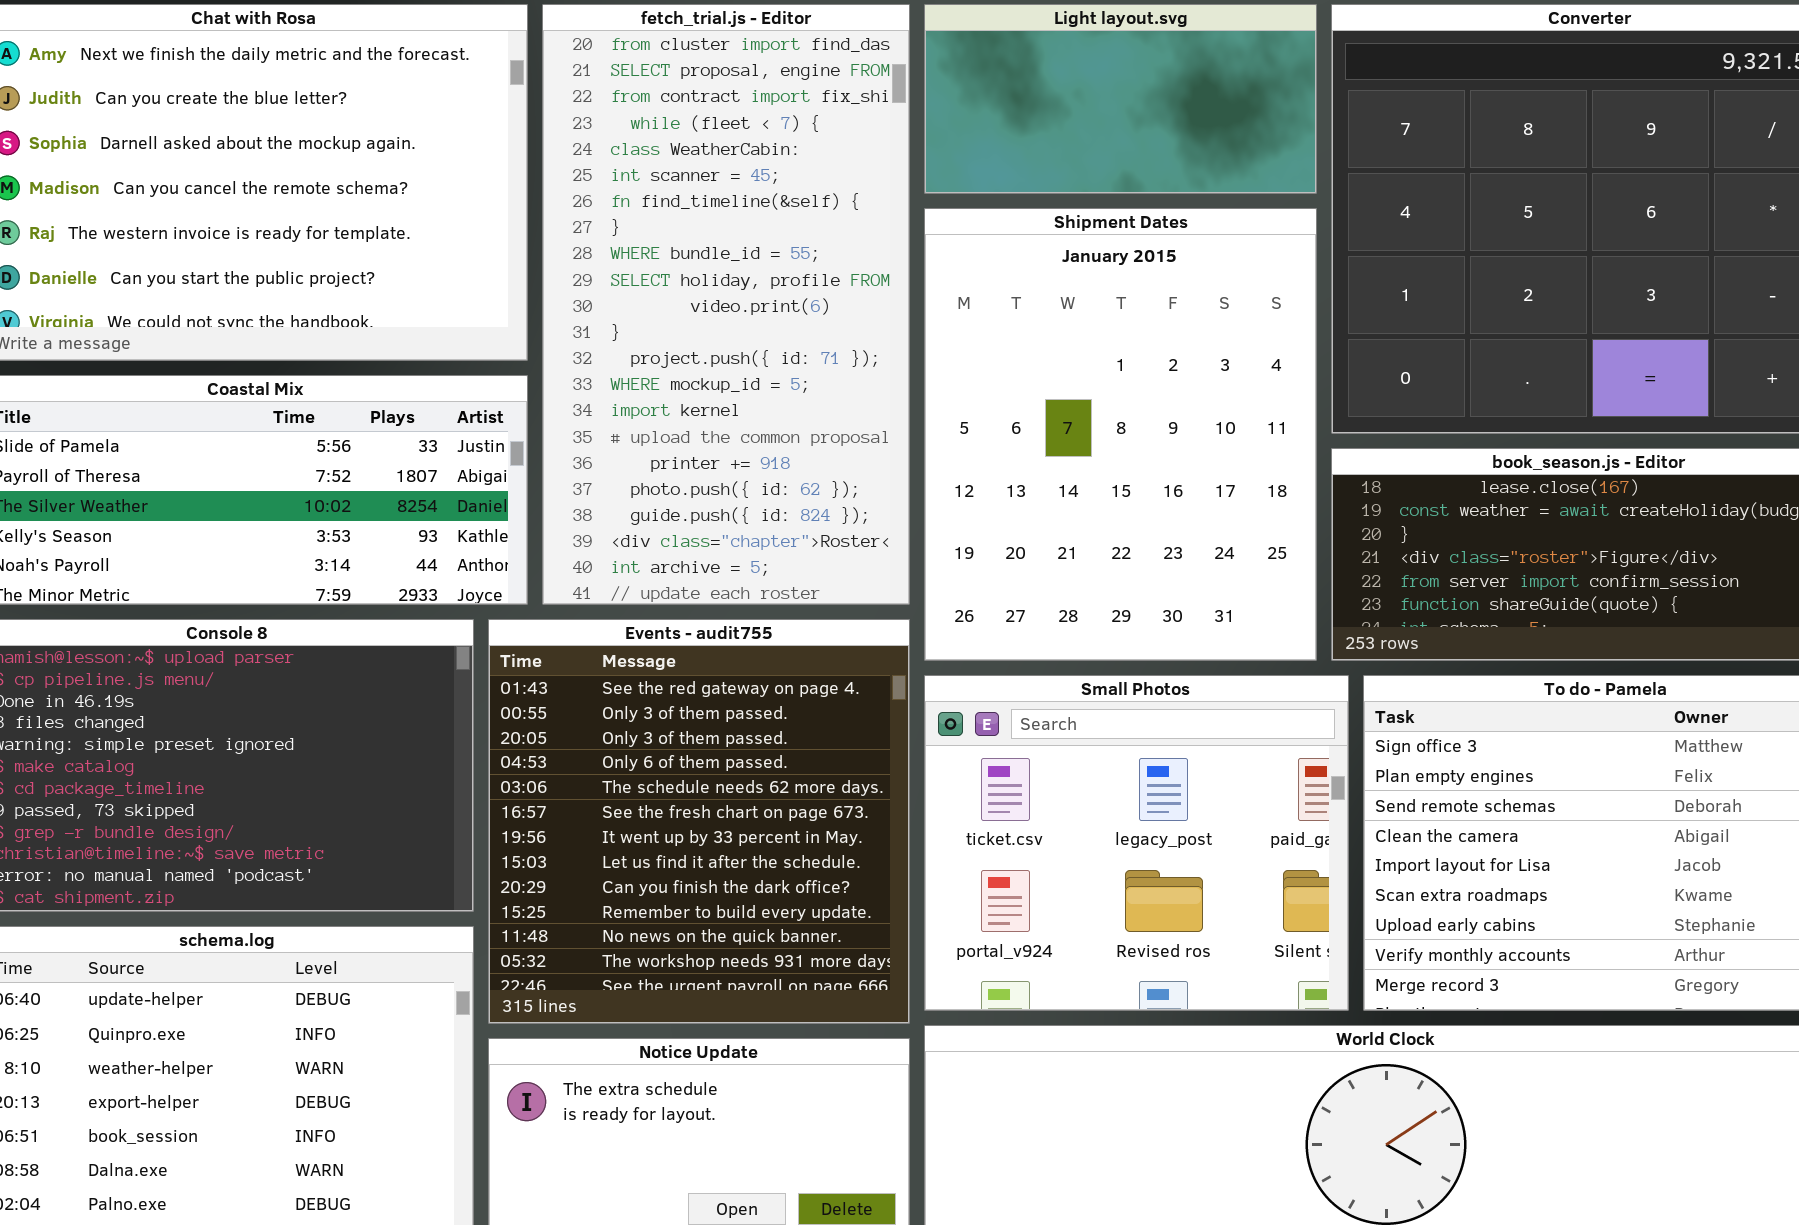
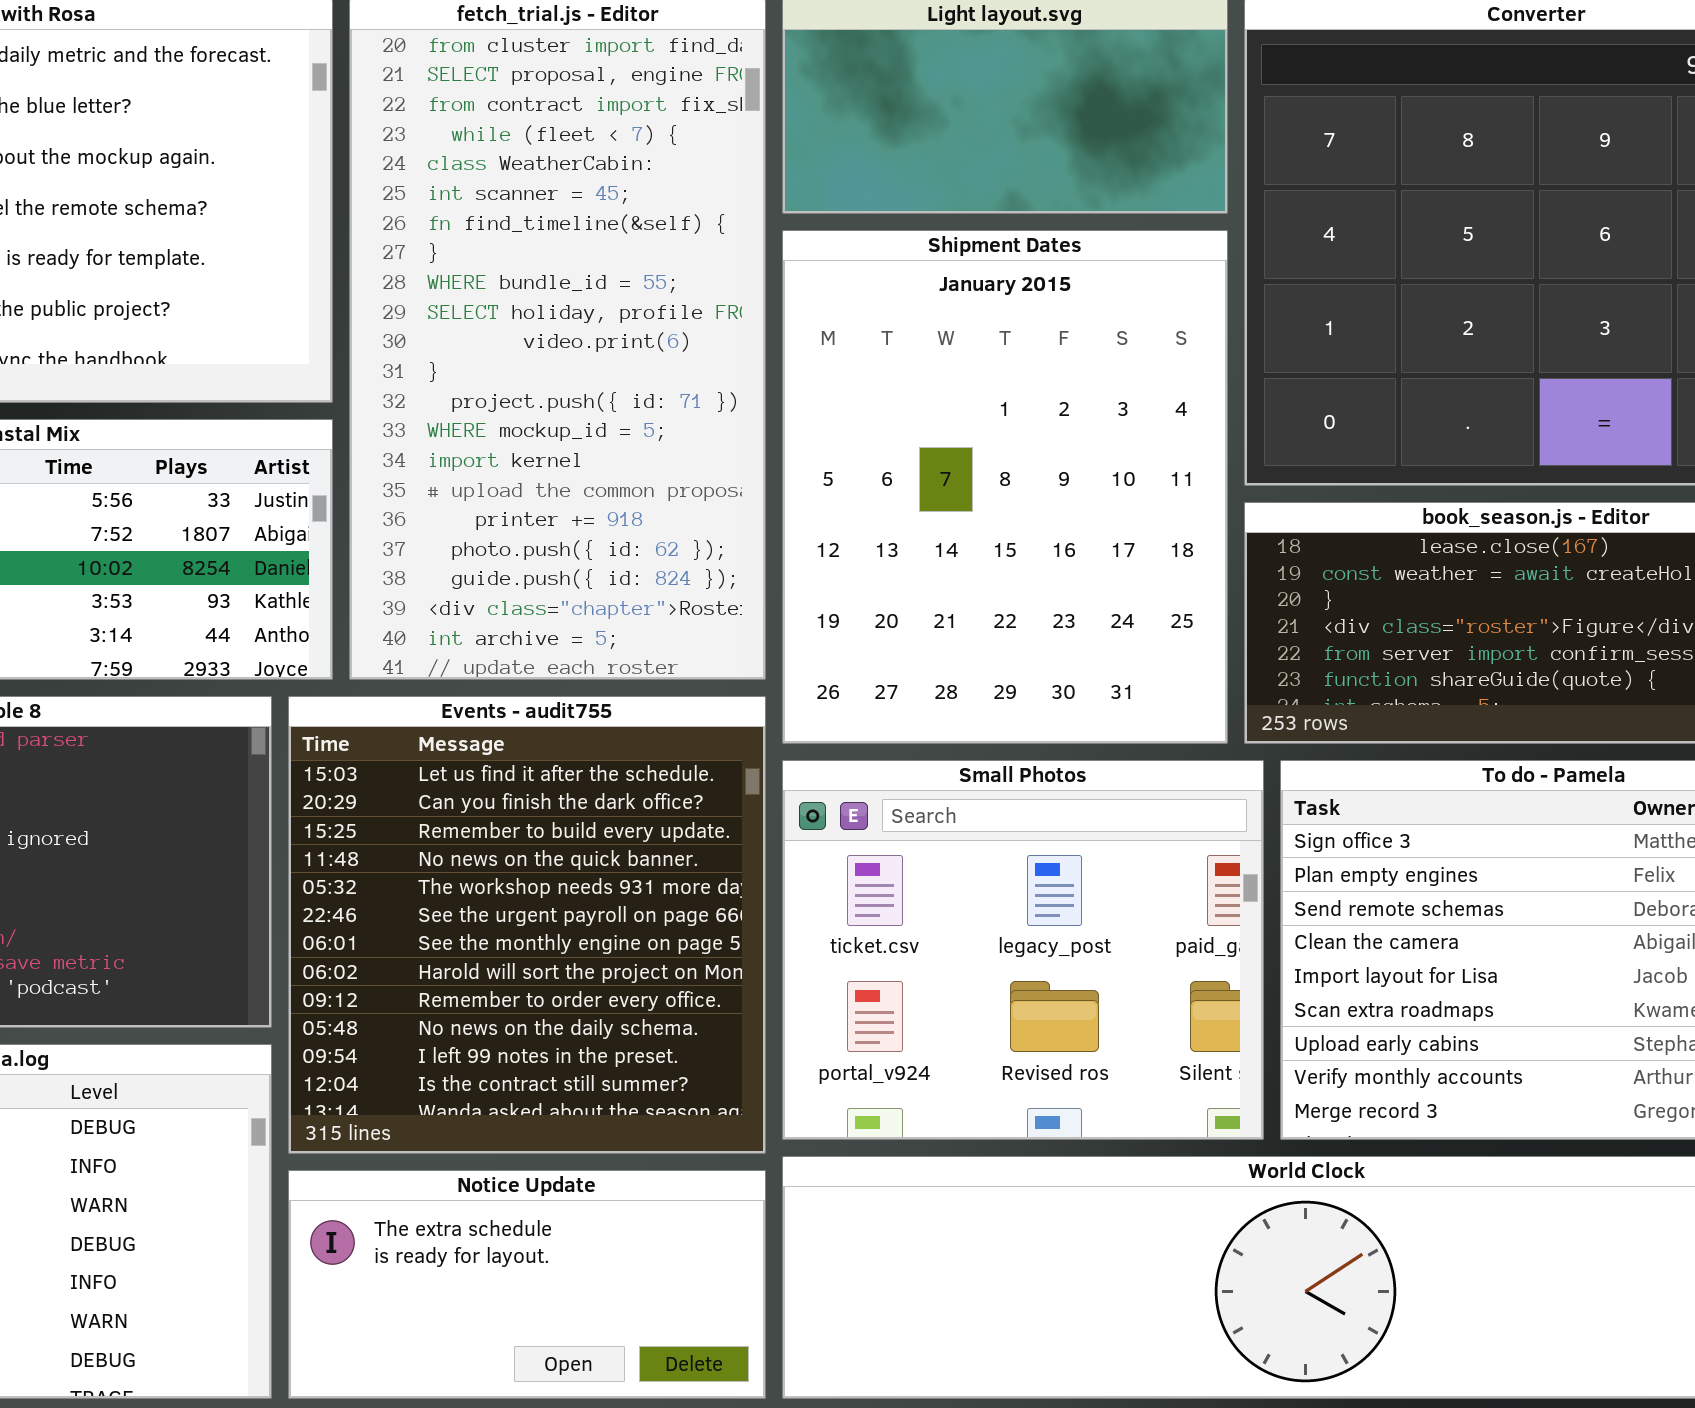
Events - audit755: [488,619,910,1024] -> [288,696,766,1154], scrolled down 7 rows

